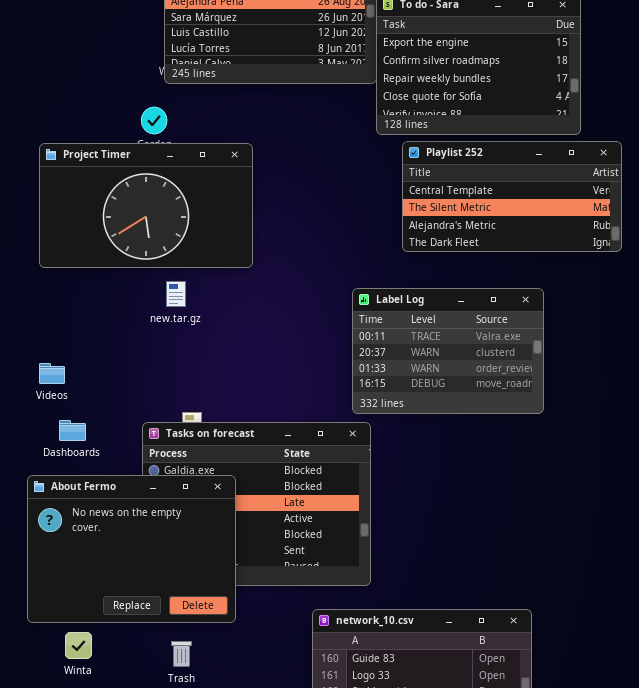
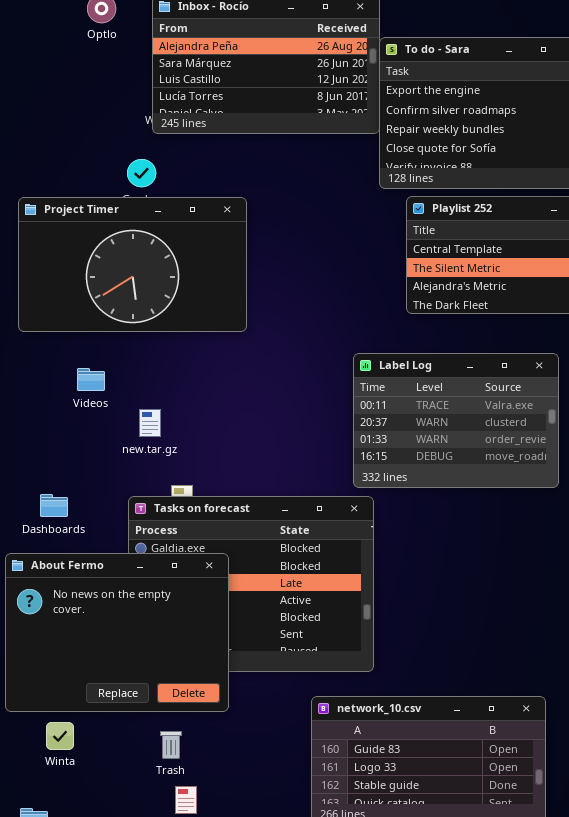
new.tar.gz: [166,281,186,307] -> [139,409,161,437], moved
Videos: [39,363,65,384] -> [77,368,105,391], moved

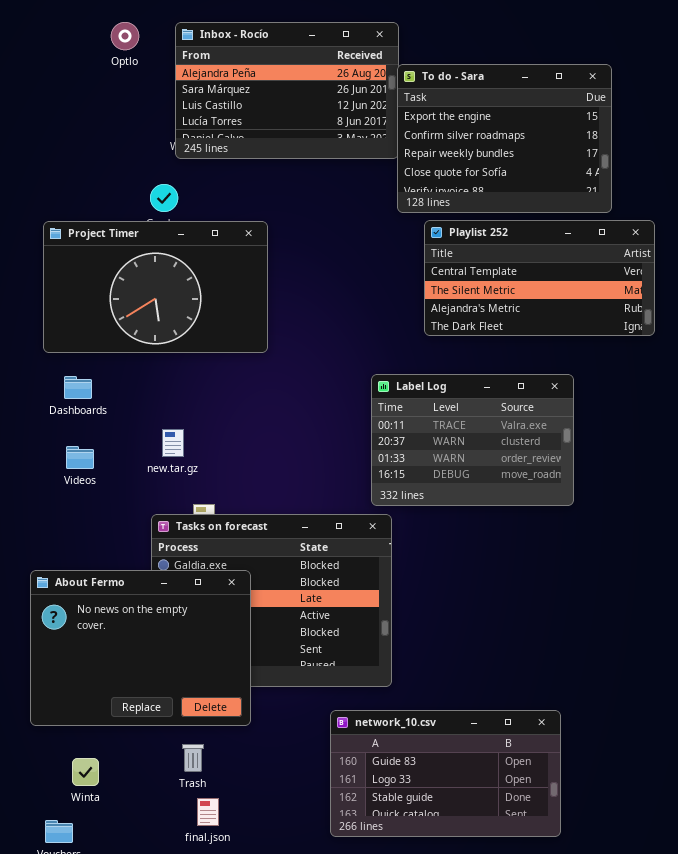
Videos: [77,368,105,391] -> [66,446,94,469], moved
Dashboards: [40,494,68,517] -> [64,376,92,399], moved
Winta: [46,722,74,750] -> [72,758,99,786], moved

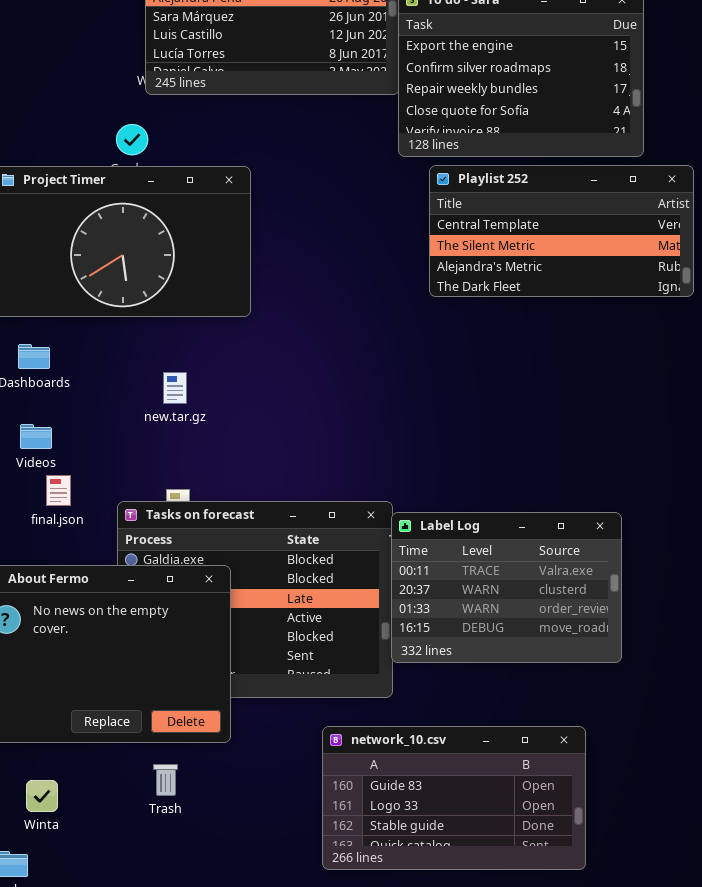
Label Log: [371,374,574,506] -> [391,512,622,663], moved
new.tar.gz: [162,429,184,457] -> [163,372,187,404], moved
final.json: [197,798,219,826] -> [46,475,71,506], moved

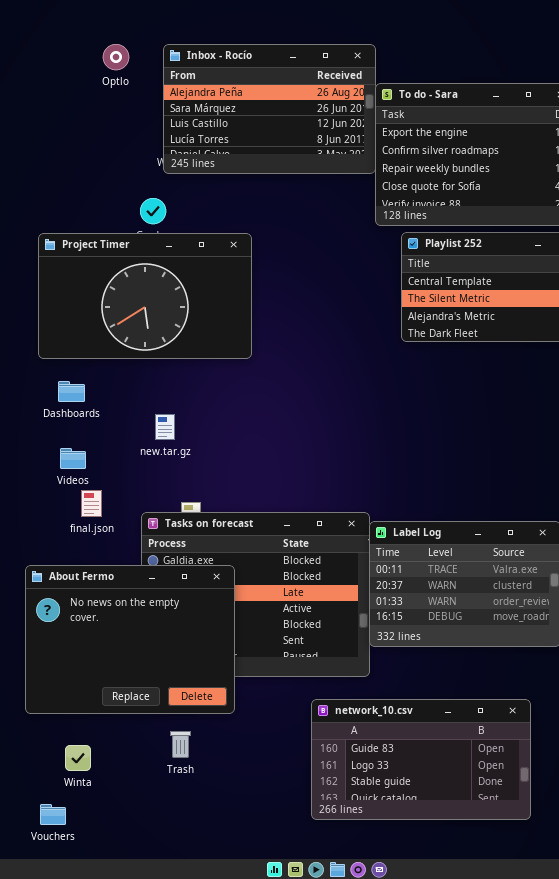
new.tar.gz: [163,372,187,404] -> [155,414,175,440], moved

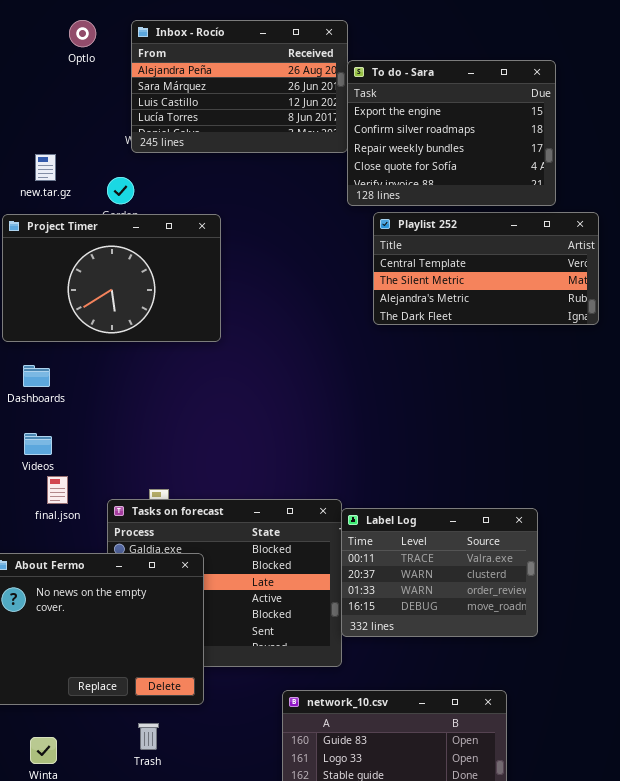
new.tar.gz: [155,414,175,440] -> [35,154,56,181], moved

